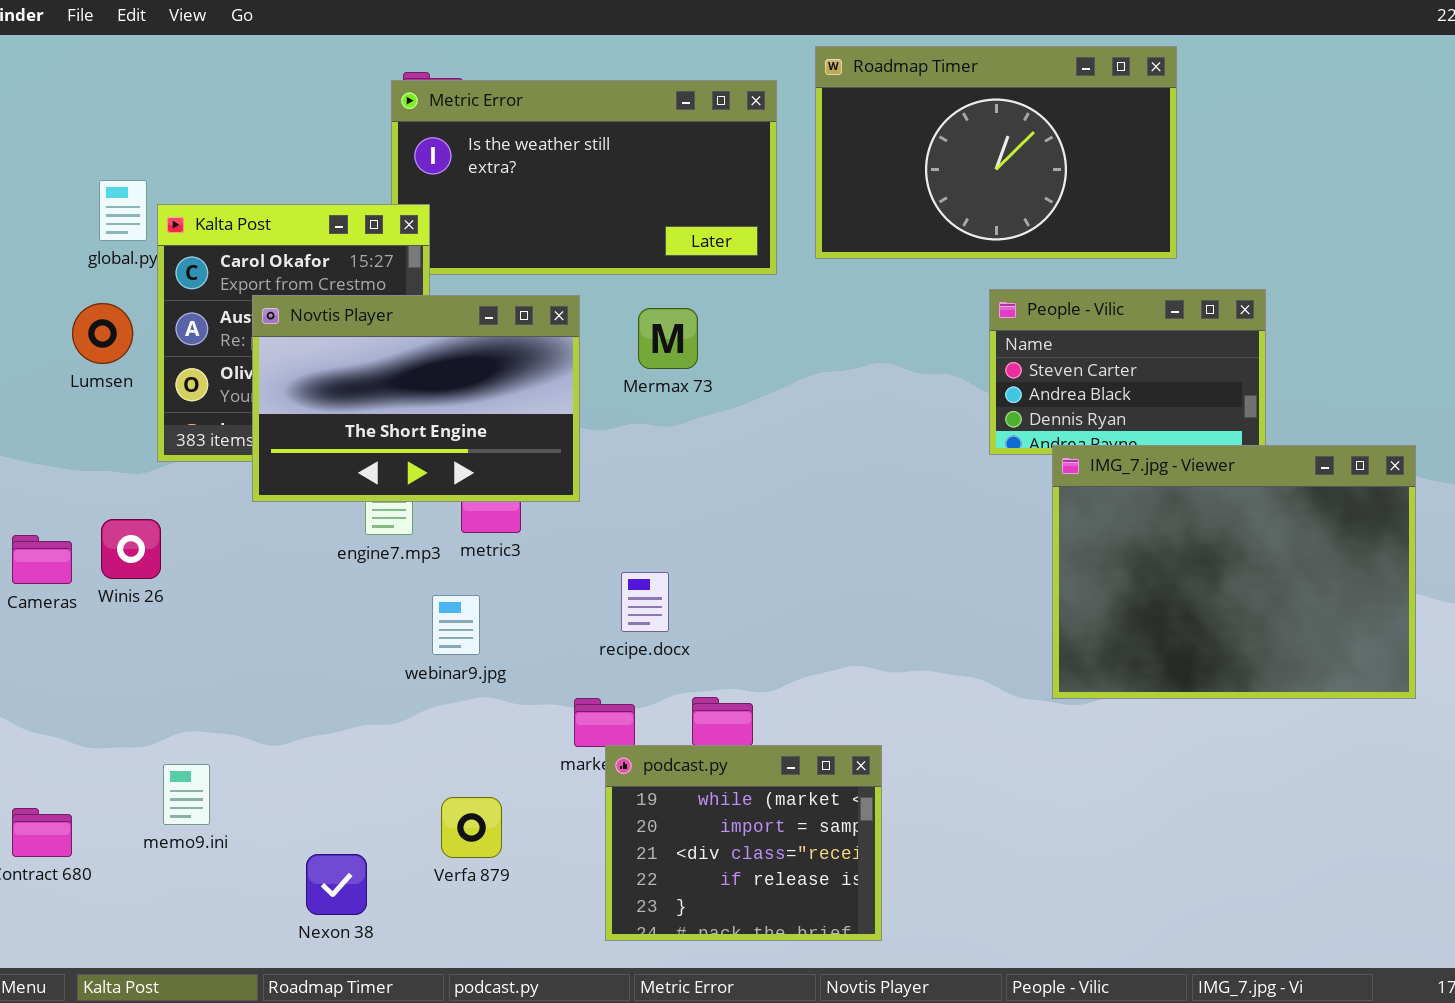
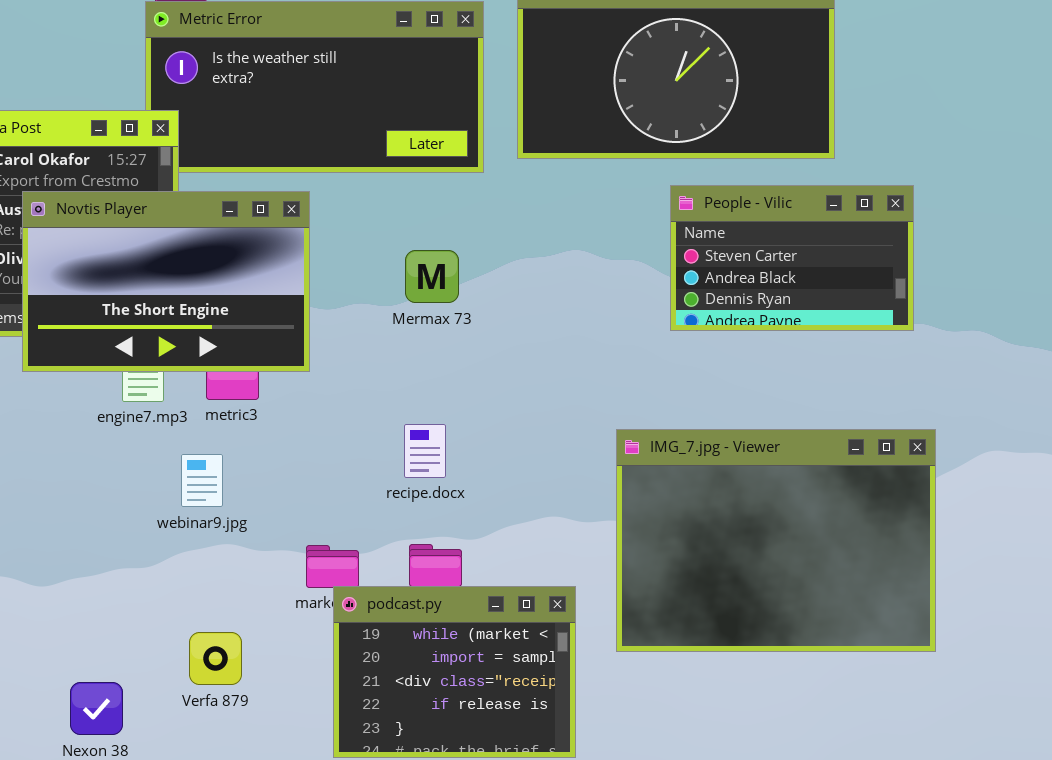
Mermax 73: [638,308,698,369] -> [405,250,459,303], moved
IMG_7.jpg - Viewer: [1052,445,1416,699] -> [616,429,936,652], moved
recipe.docx: [621,572,669,632] -> [404,424,446,478], moved

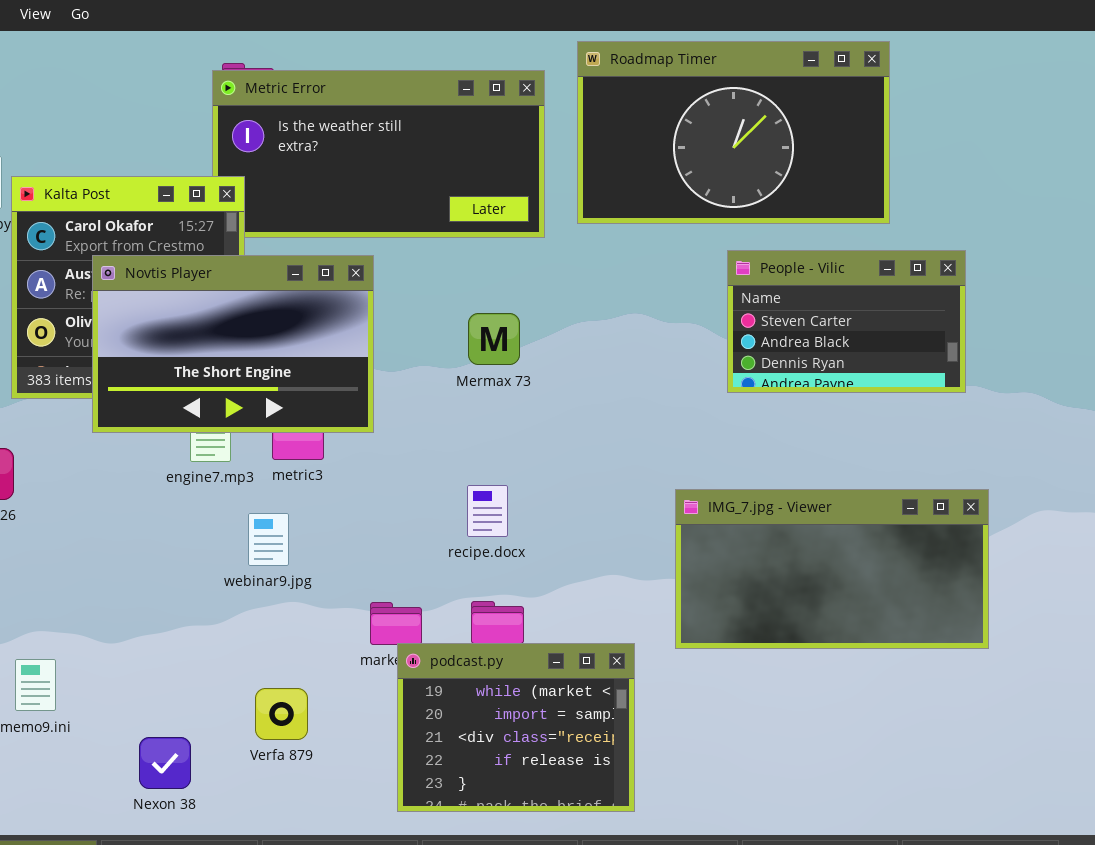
IMG_7.jpg - Viewer: [616,429,936,652] -> [675,489,989,649], resized

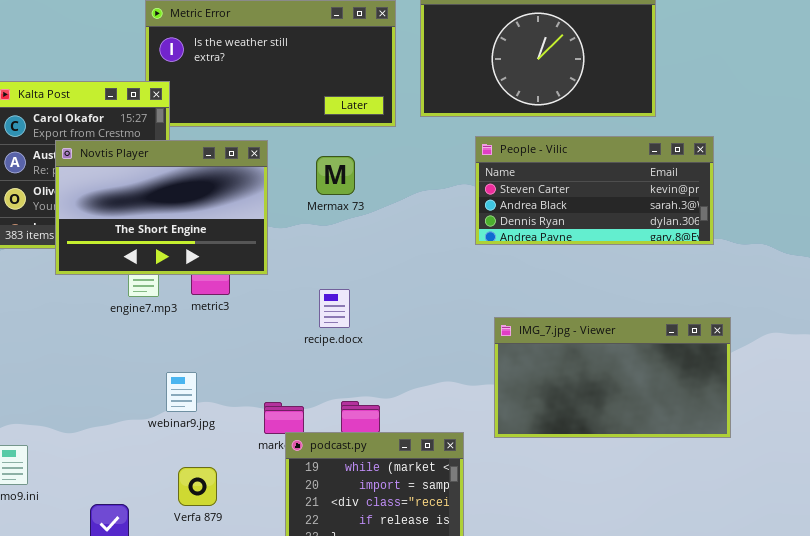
People - Vilic: [727,250,966,393] -> [475,136,714,245], resized
Mermax 73: [468,313,520,365] -> [316,156,355,195], moved
recipe.docx: [467,485,508,537] -> [319,289,350,328], moved
webinar9.jpg: [248,513,289,566] -> [166,372,197,412], moved

